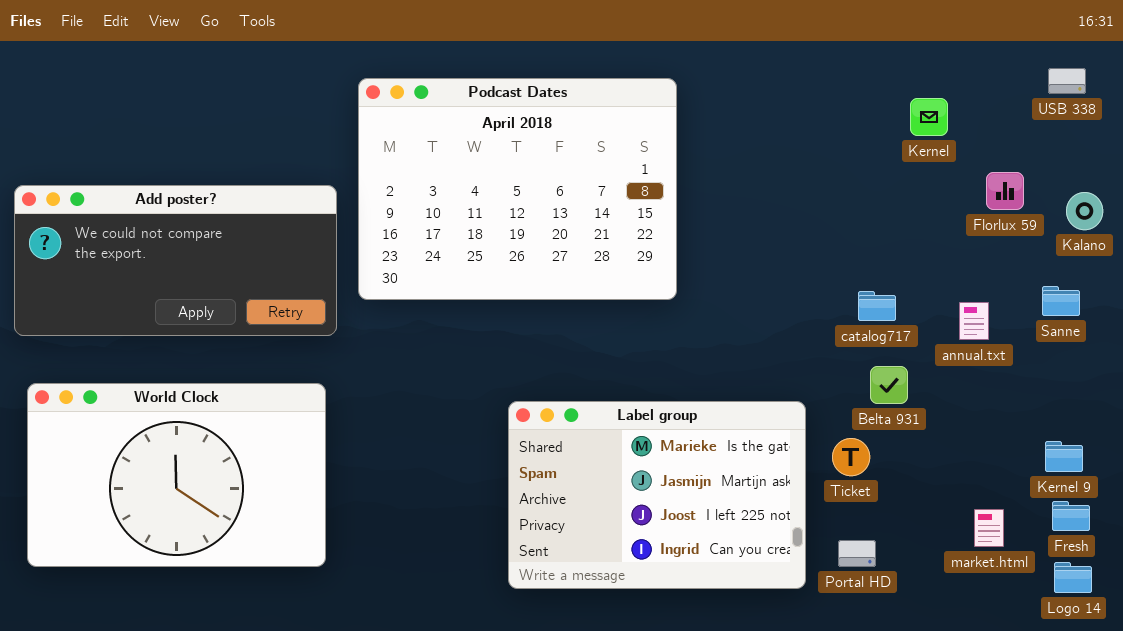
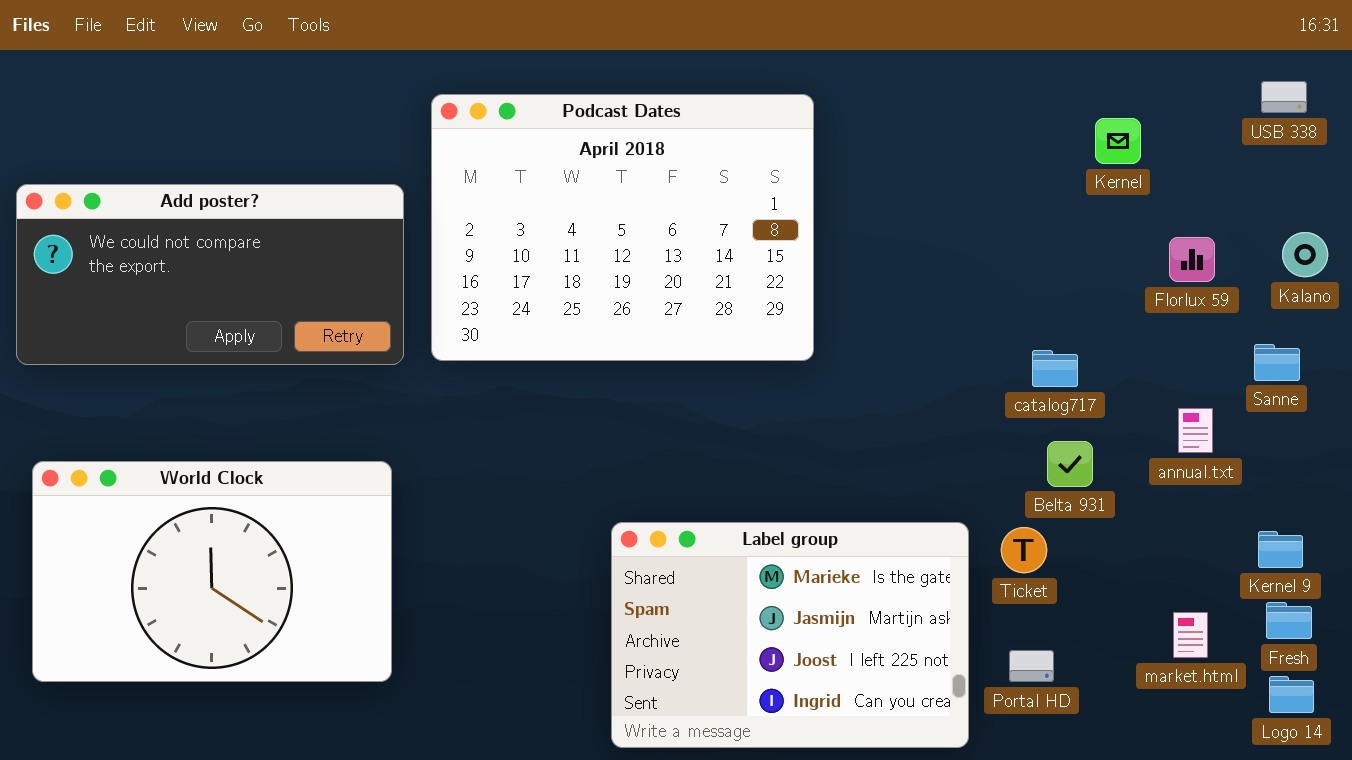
Florlux 59: [986,172,1024,210] -> [1169,237,1215,282], moved
Add poster?: [14,185,337,336] -> [16,184,404,365], moved
annual.txt: [959,302,989,340] -> [1178,408,1213,453], moved
Label group: [508,401,806,589] -> [611,522,969,748], moved

